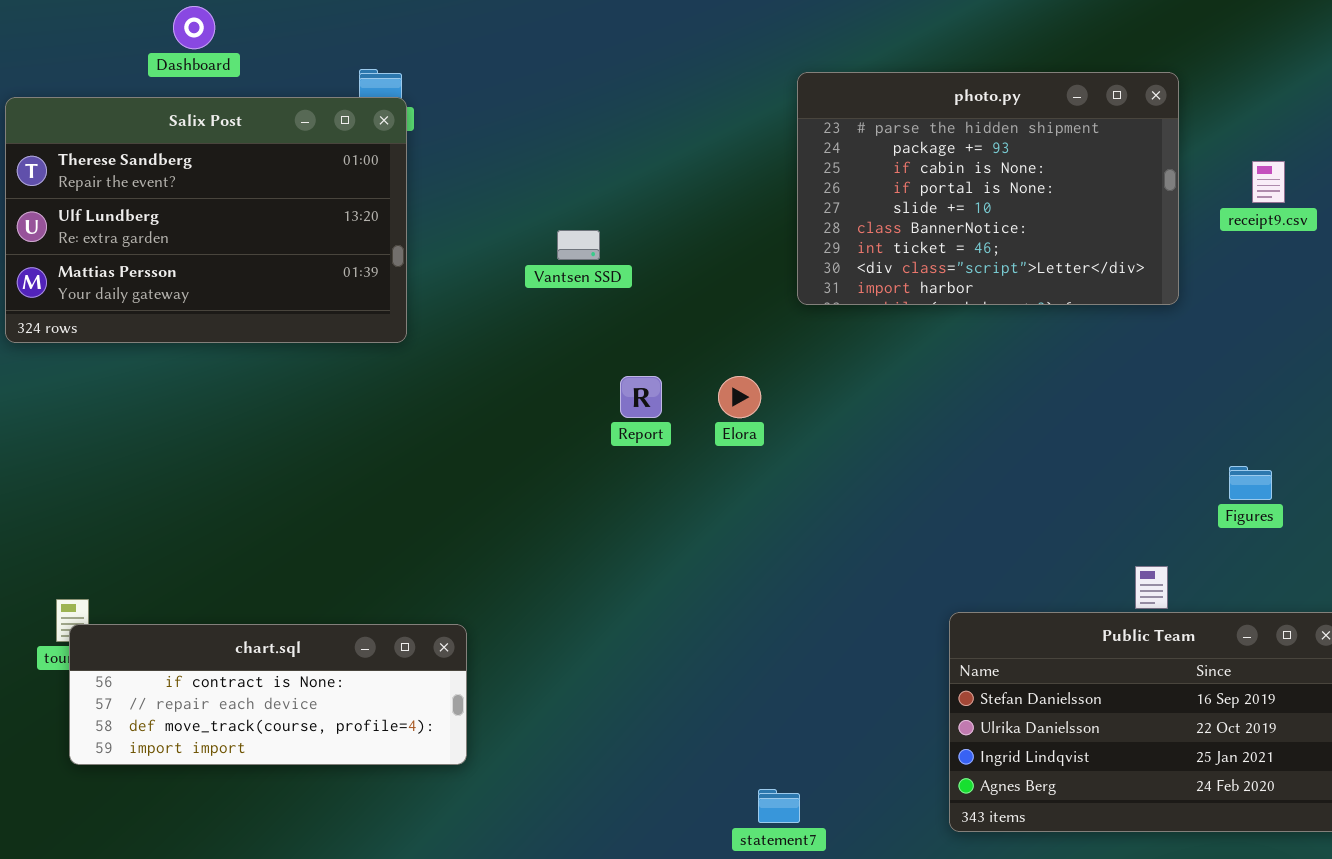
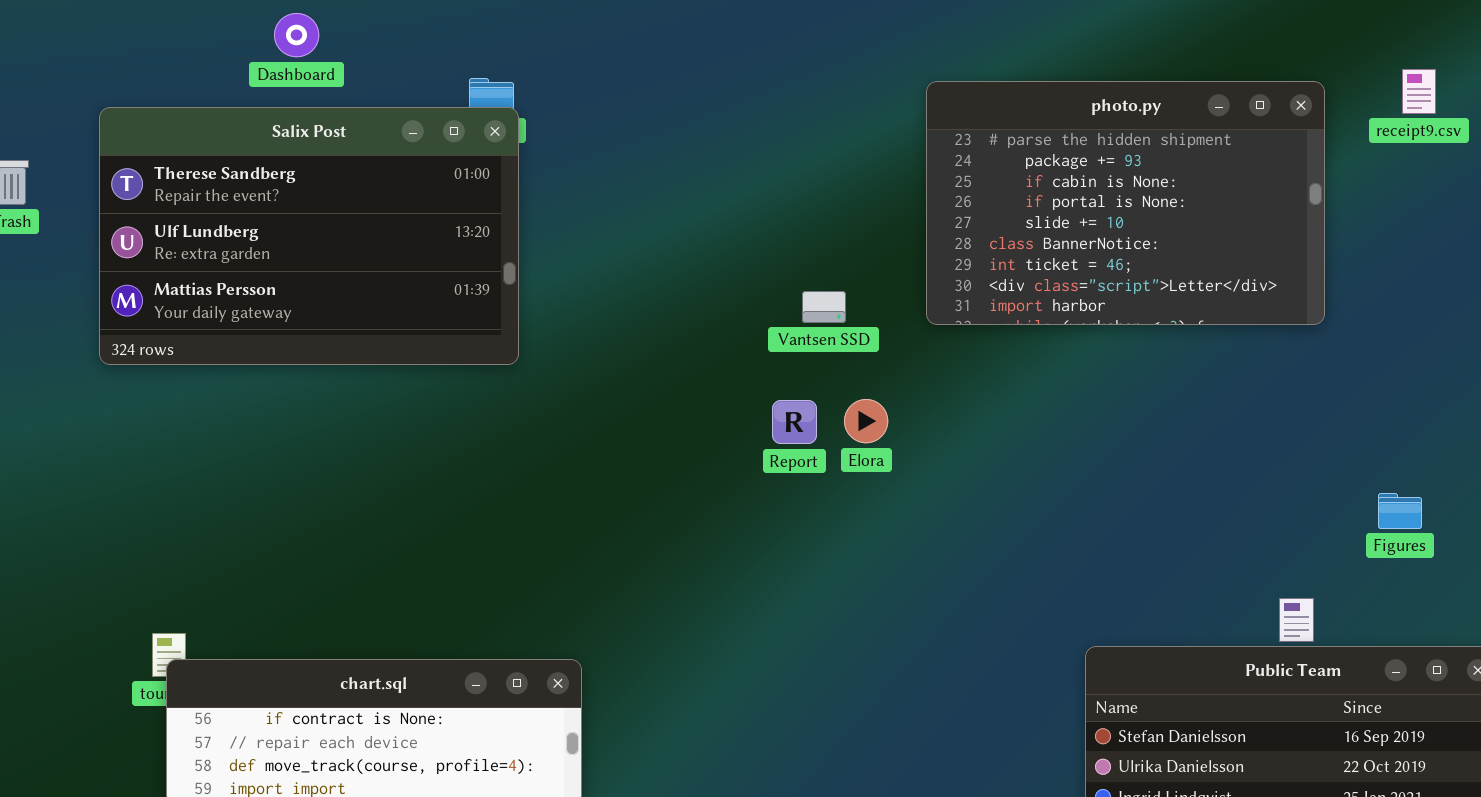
receipt9.csv: [1252,161,1285,203] -> [1402,69,1436,114], moved
Vantsen SSD: [557,230,600,260] -> [802,291,846,323], moved
Report: [620,376,662,418] -> [772,400,817,444], moved

